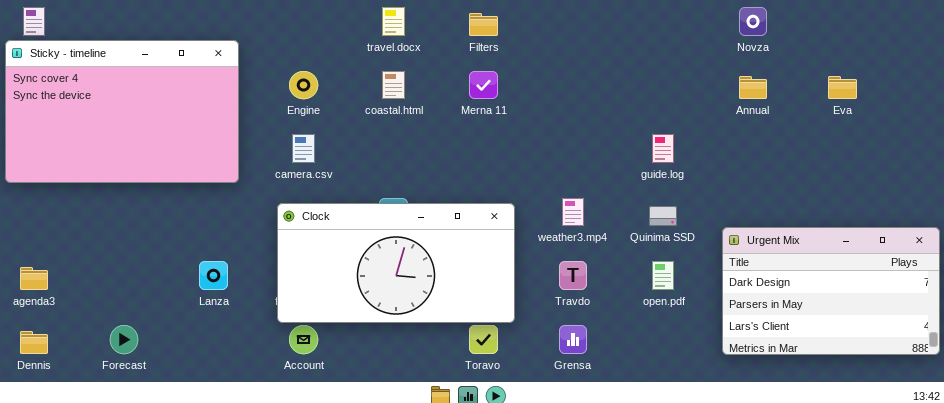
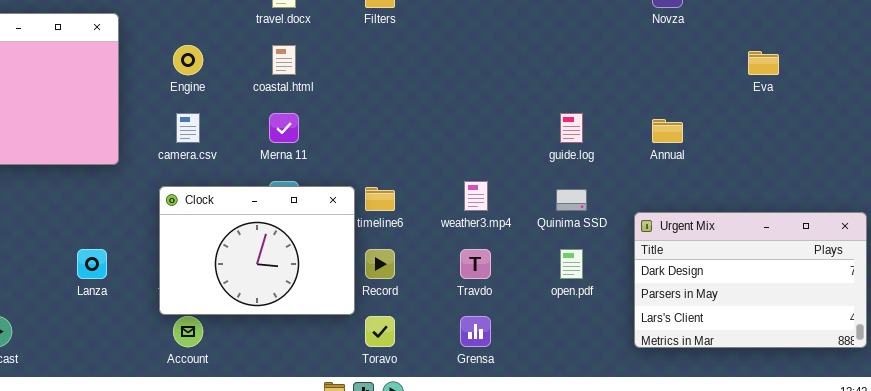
Merna 11: [469,71,498,99] -> [269,113,299,143], moved
Annual: [739,76,767,99] -> [652,119,683,143], moved
Clock: [277,203,515,323] -> [159,186,355,315], resized

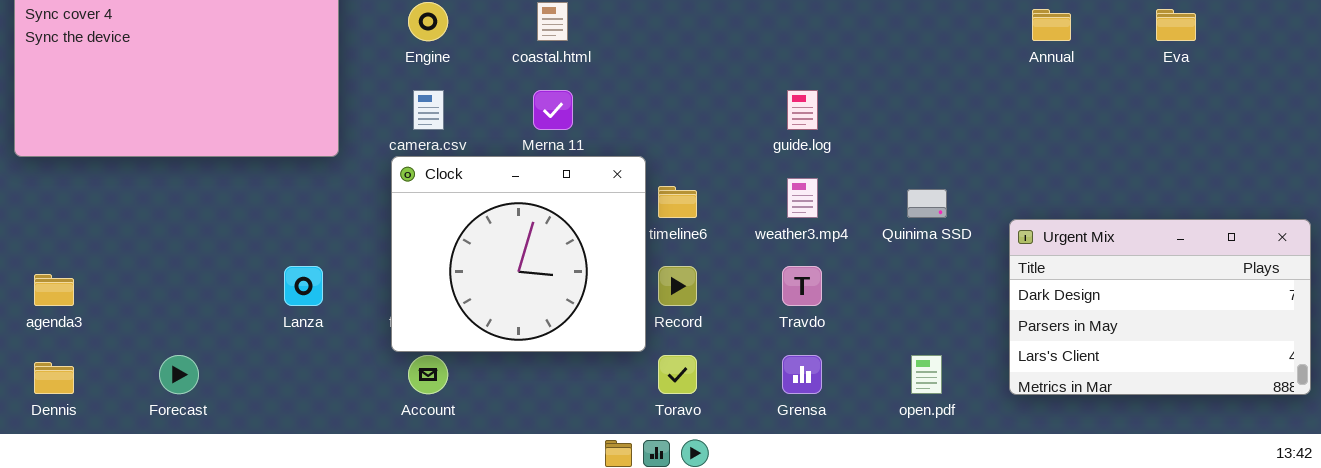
guide.log: [560,113,583,143] -> [787,90,818,130], moved
Annual: [652,119,683,143] -> [1032,9,1071,41], moved
Clock: [159,186,355,315] -> [391,156,646,352], resized
open.pdf: [560,249,583,279] -> [911,355,942,394], moved

